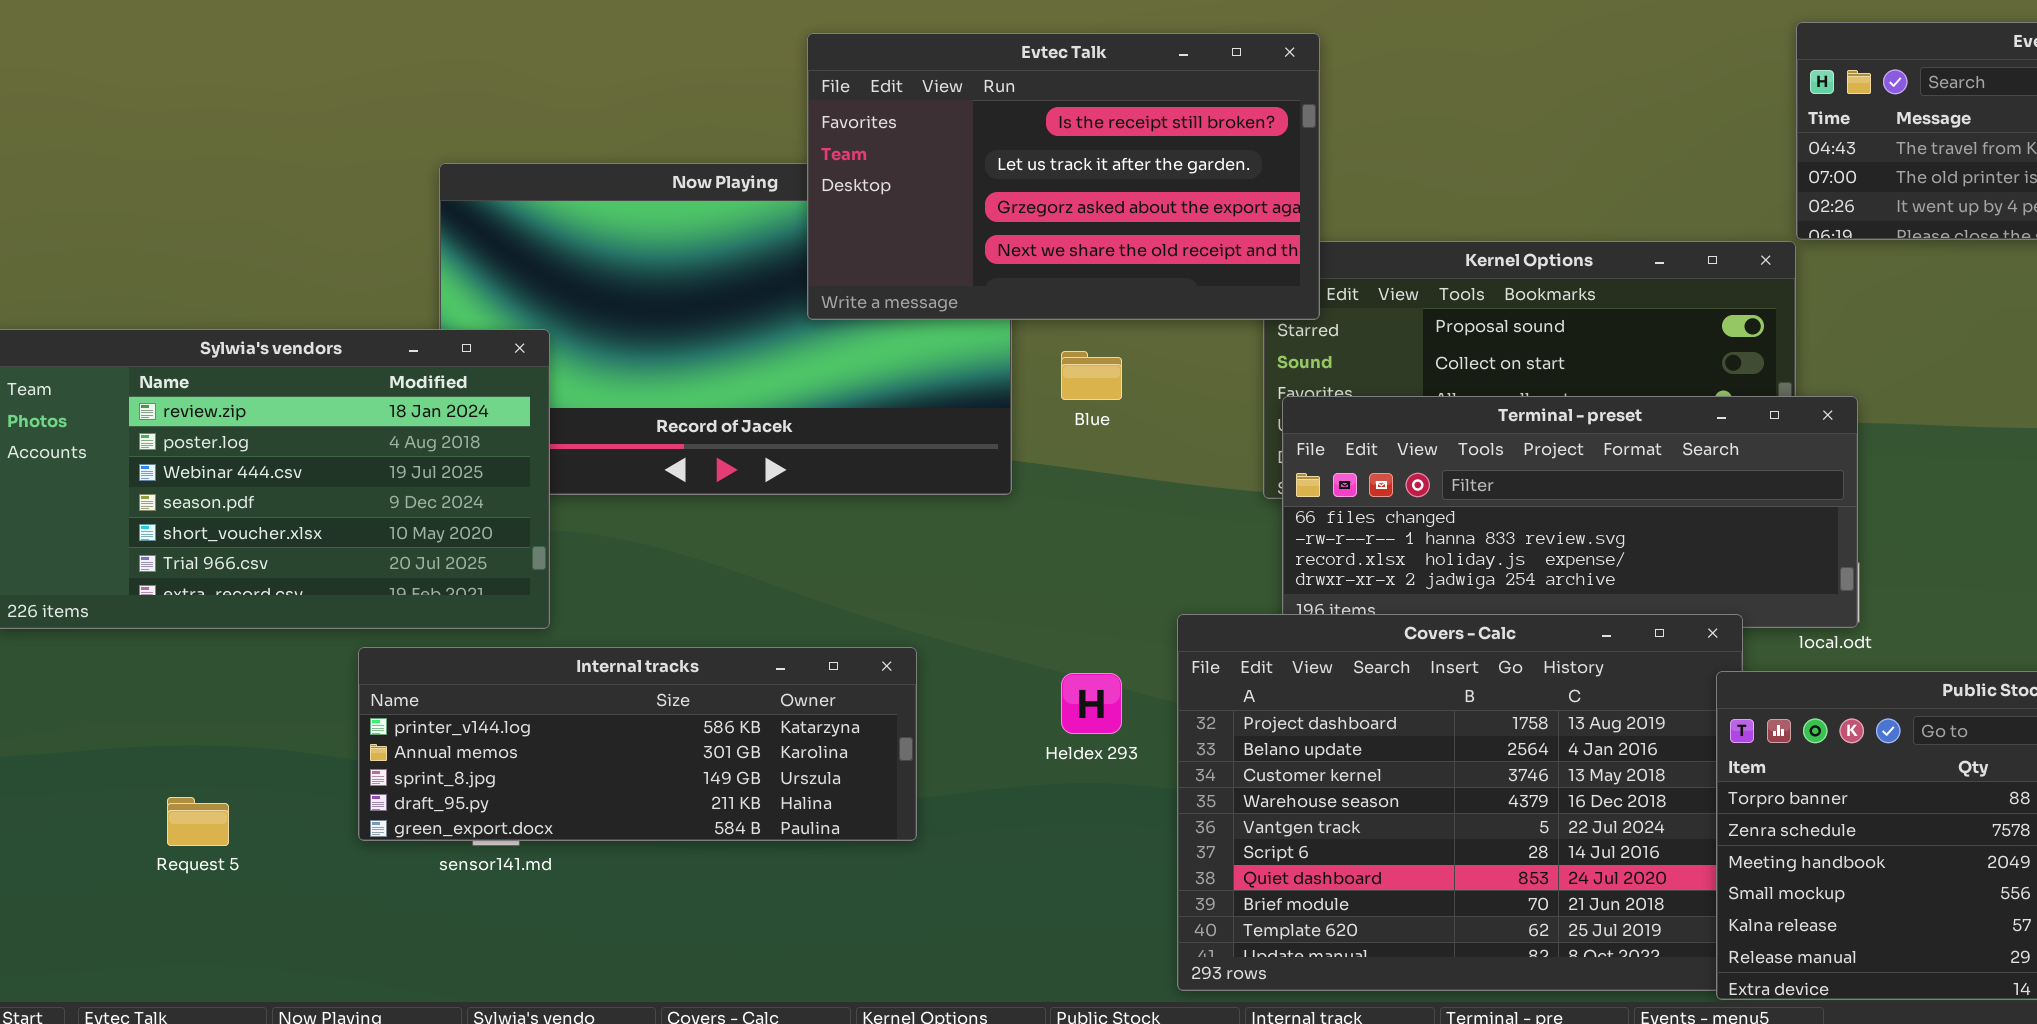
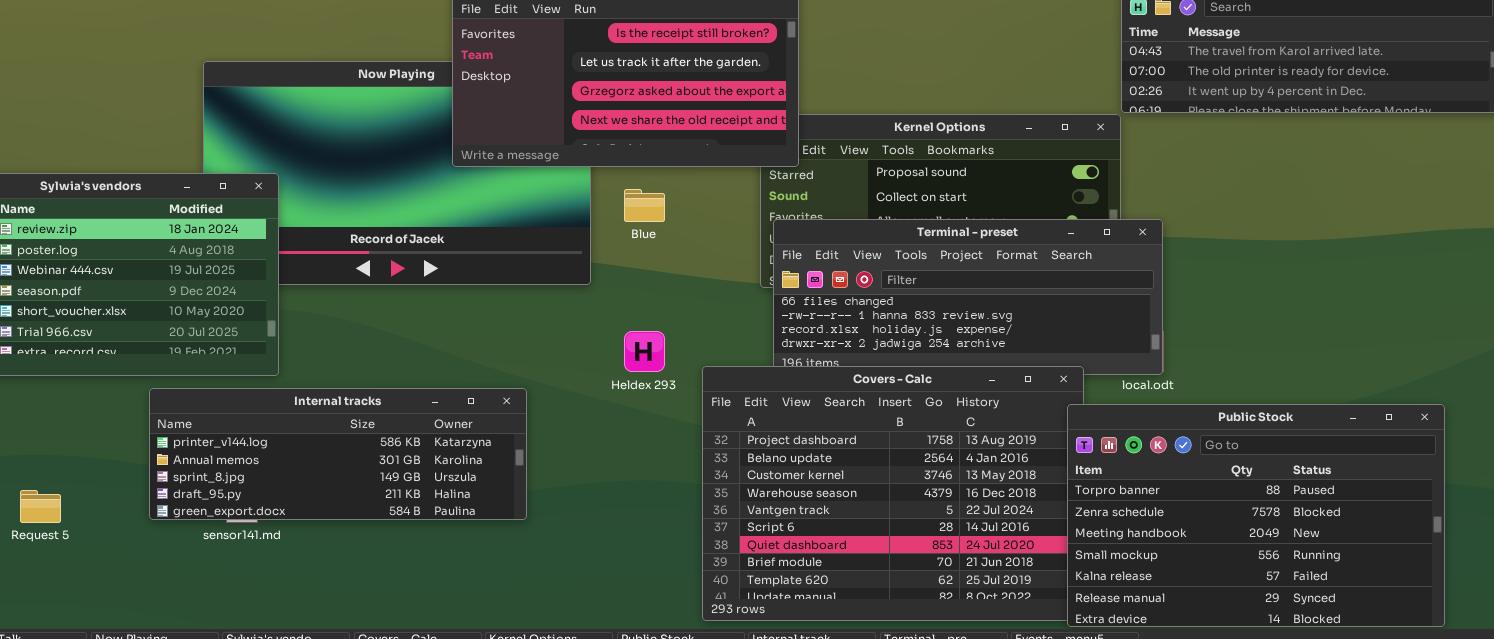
Heldex 293: [1061,673,1122,734] -> [624,331,665,372], moved

